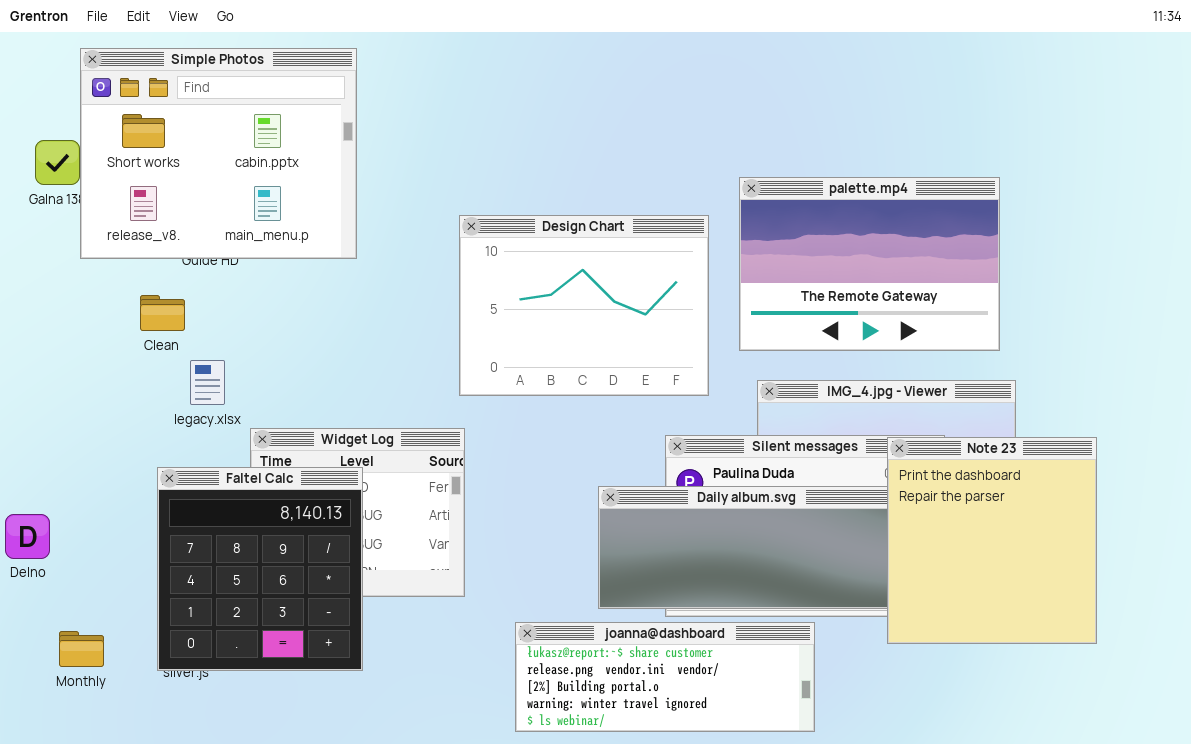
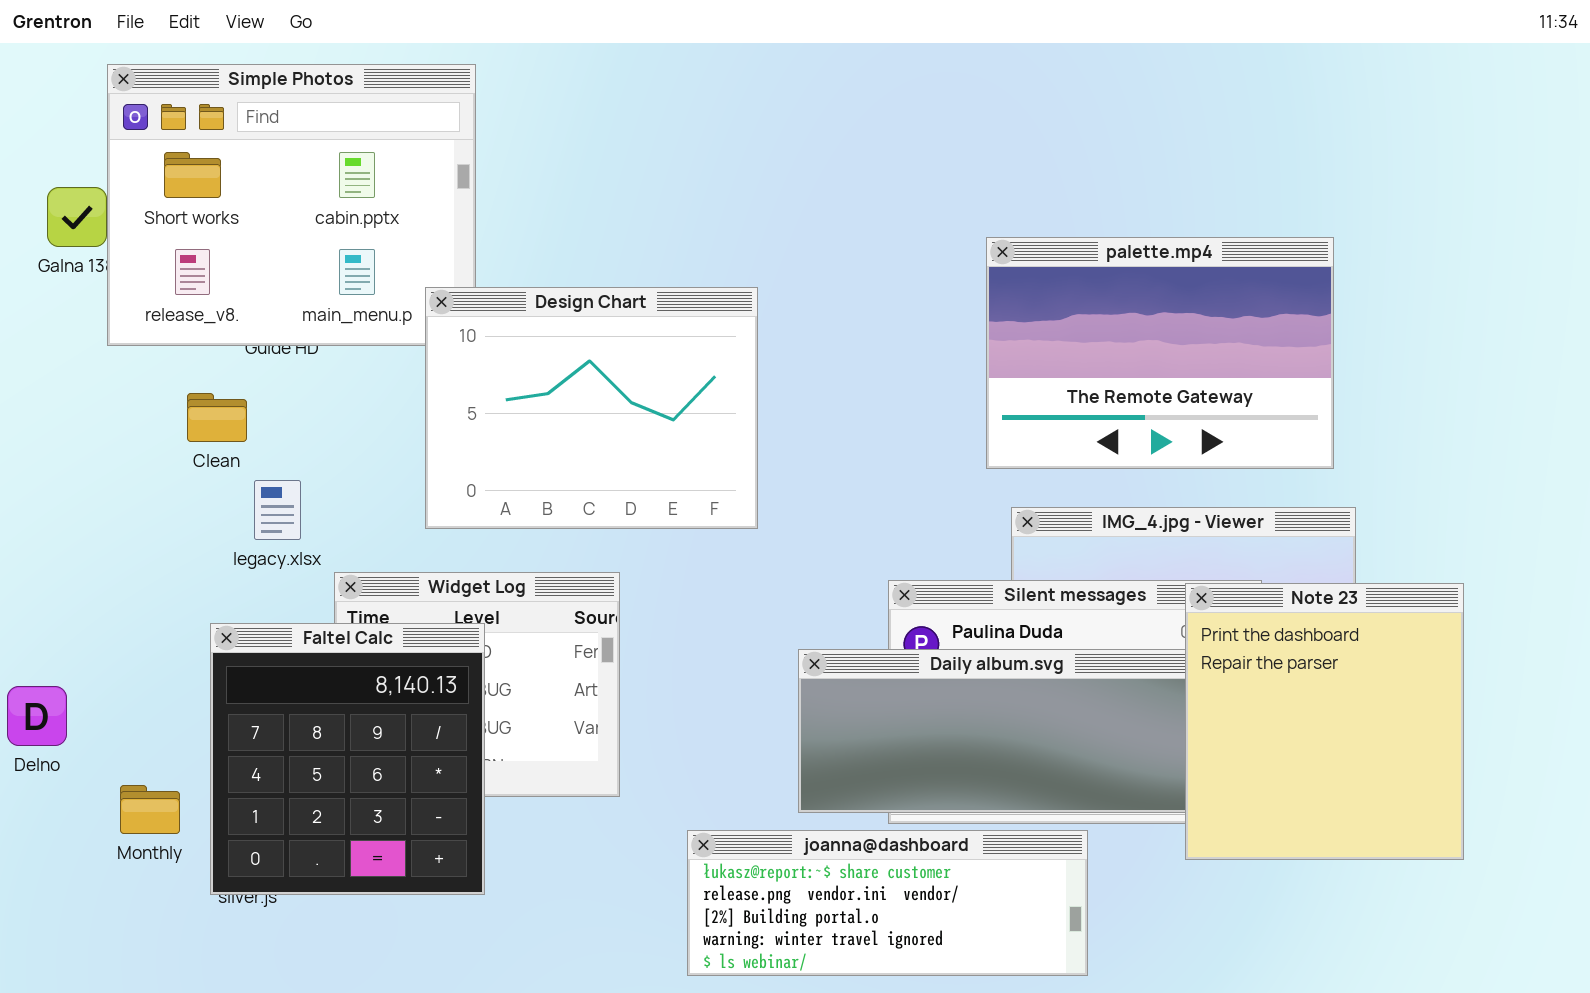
Design Chart: [459,215,709,396] -> [425,287,758,529], moved
Monthly: [59,631,104,667] -> [120,785,180,834], moved

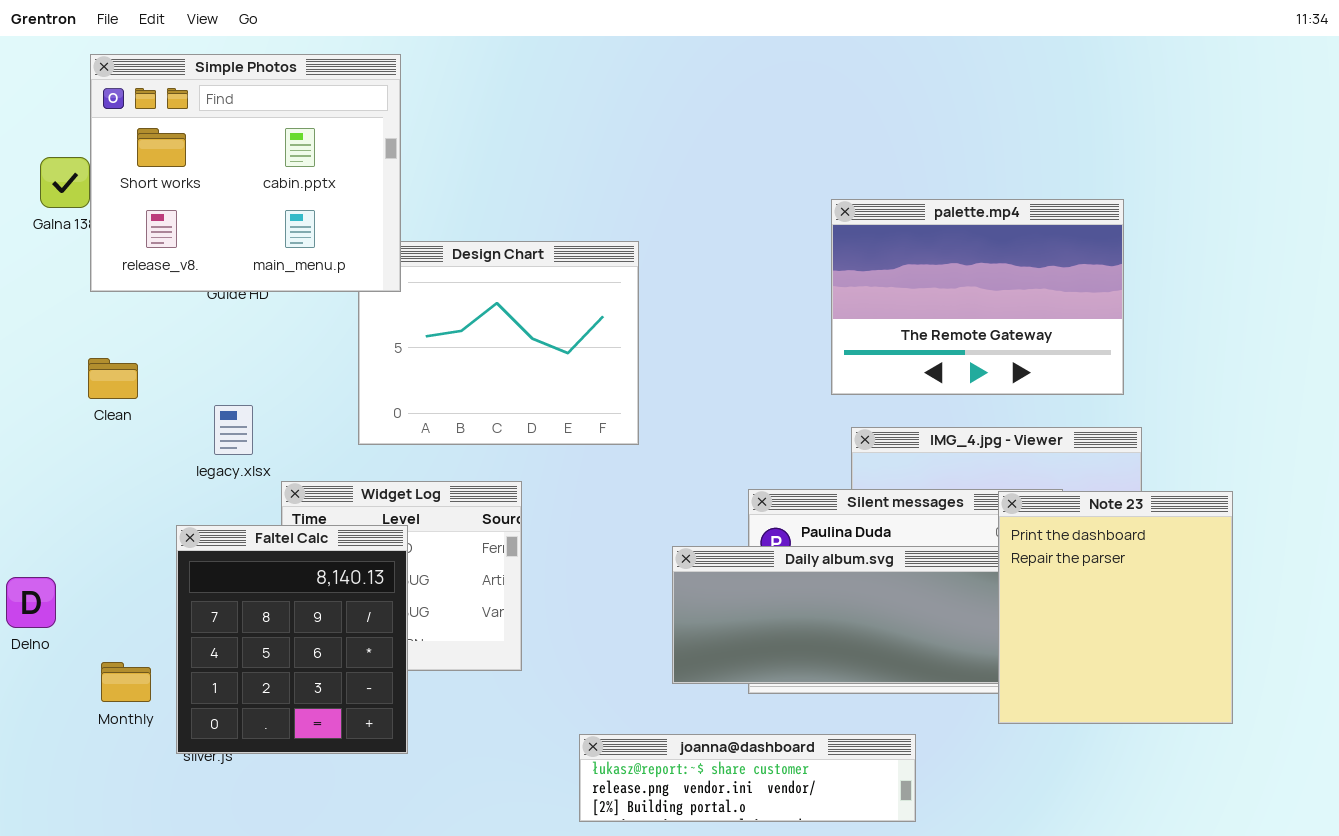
Simple Photos: [107,64,476,346] -> [90,54,401,292], raised
Clean: [187,393,247,442] -> [88,358,138,399], moved
joanna@dashboard: [687,830,1088,976] -> [579,734,916,822], resized

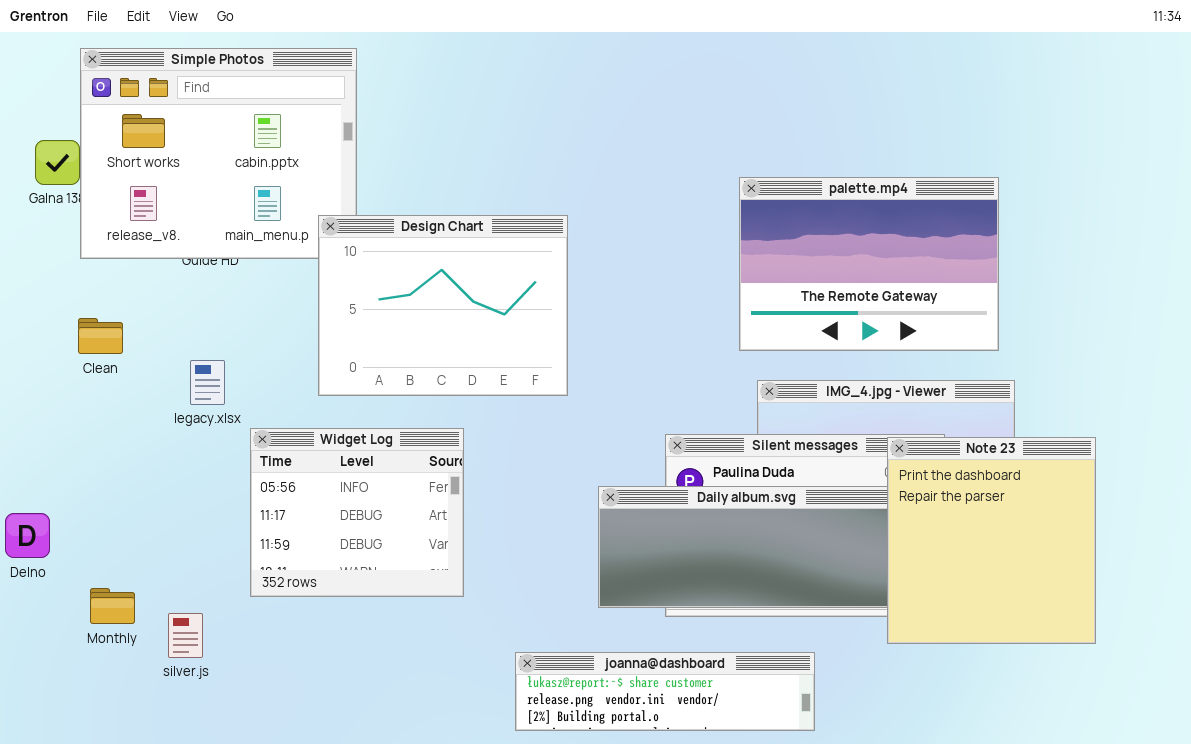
Design Chart: [358,241,639,445] -> [318,215,568,396], raised
Faltel Calc: [176,525,408,754] -> none, closed

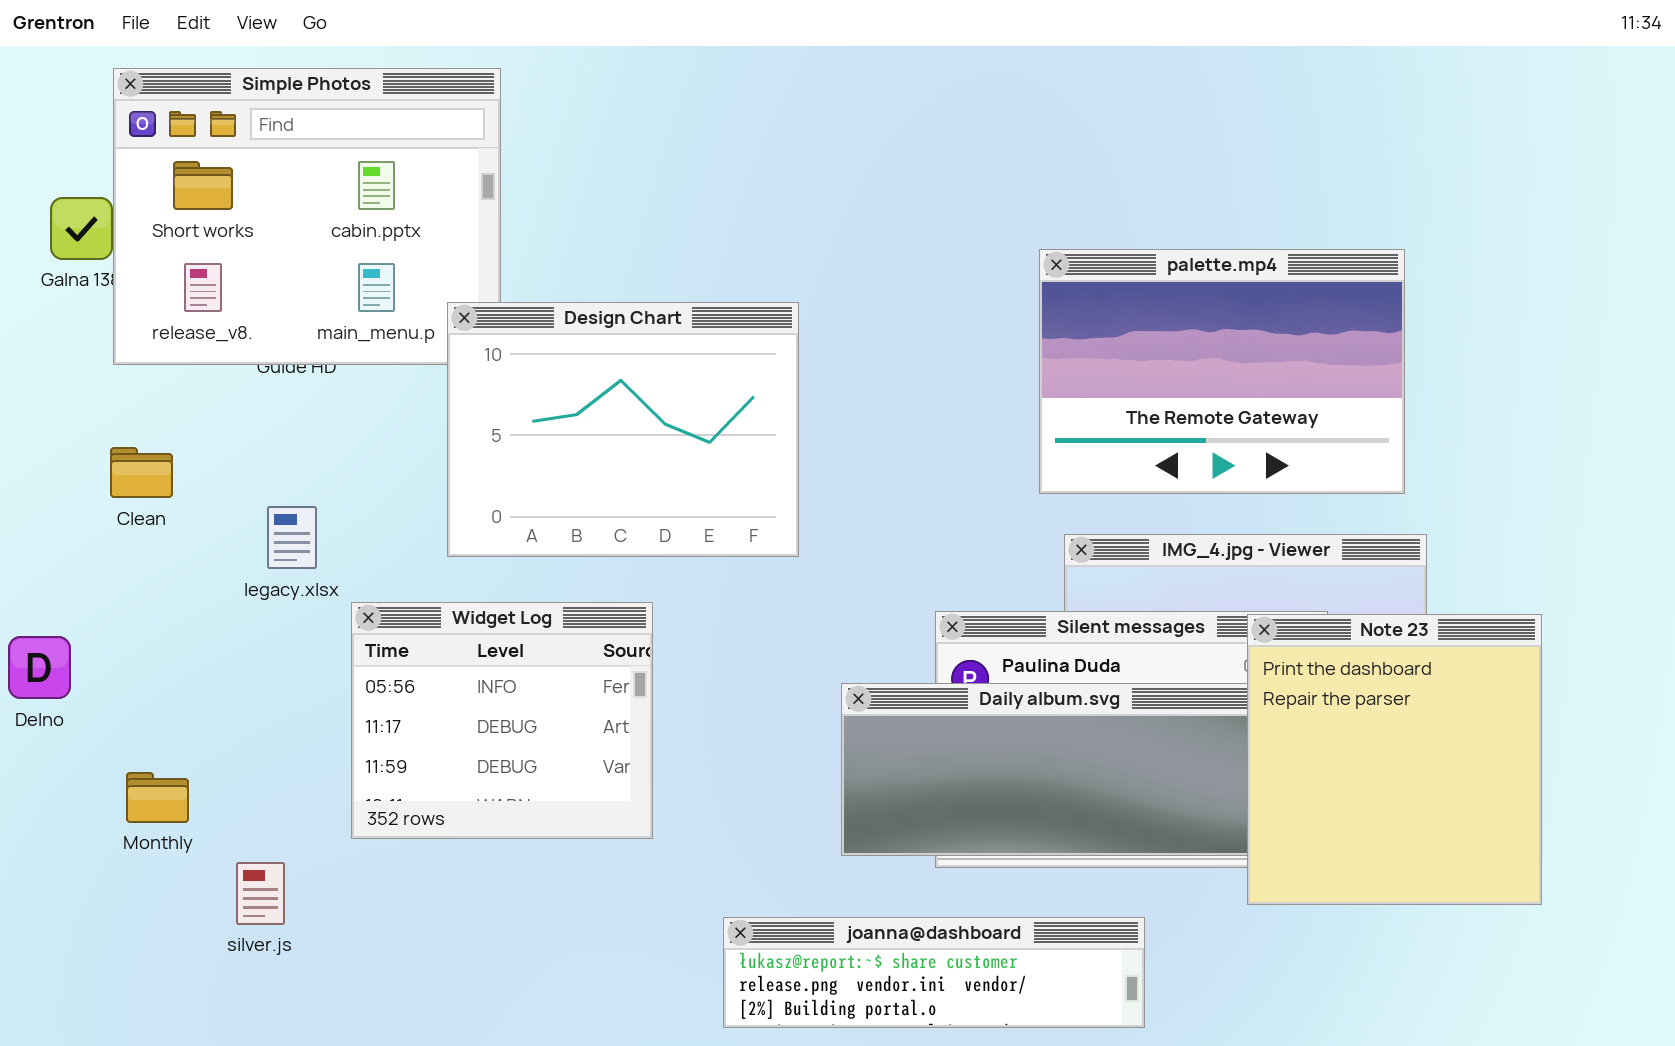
Delno: [5,513,50,558] -> [8,636,71,699], moved
Monthly: [90,588,135,624] -> [126,772,189,823], moved

